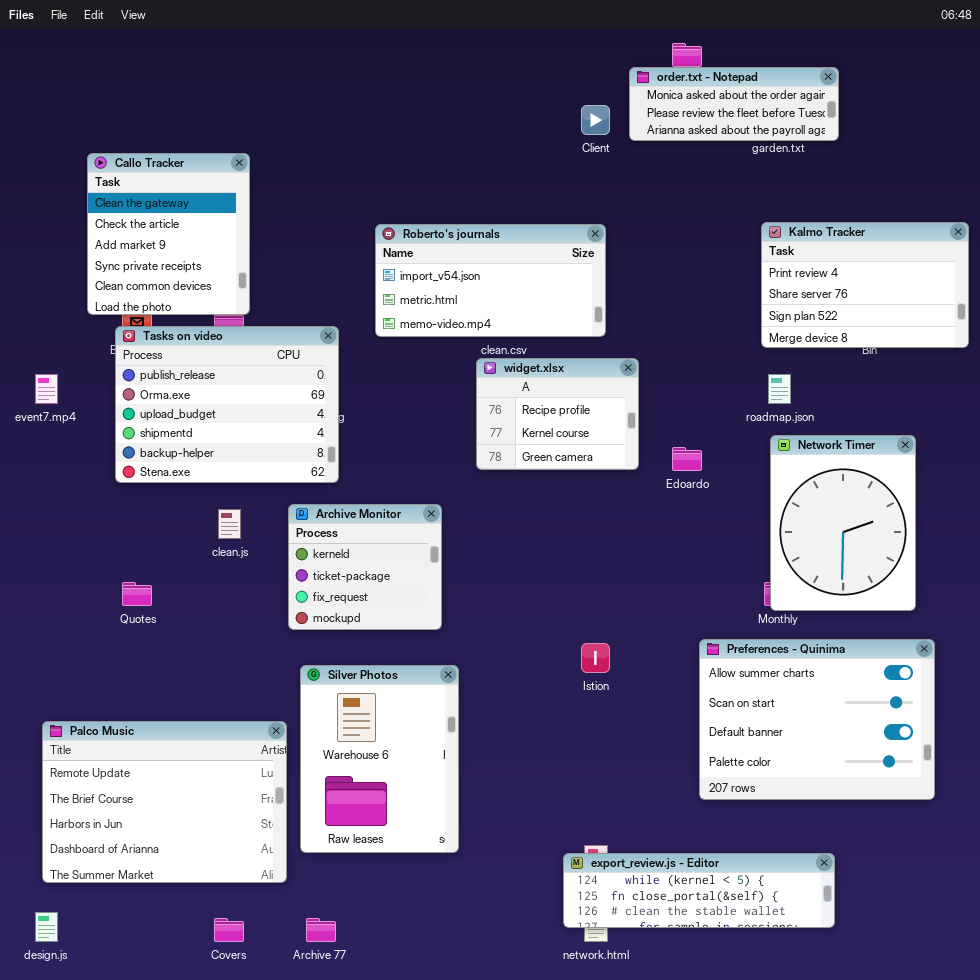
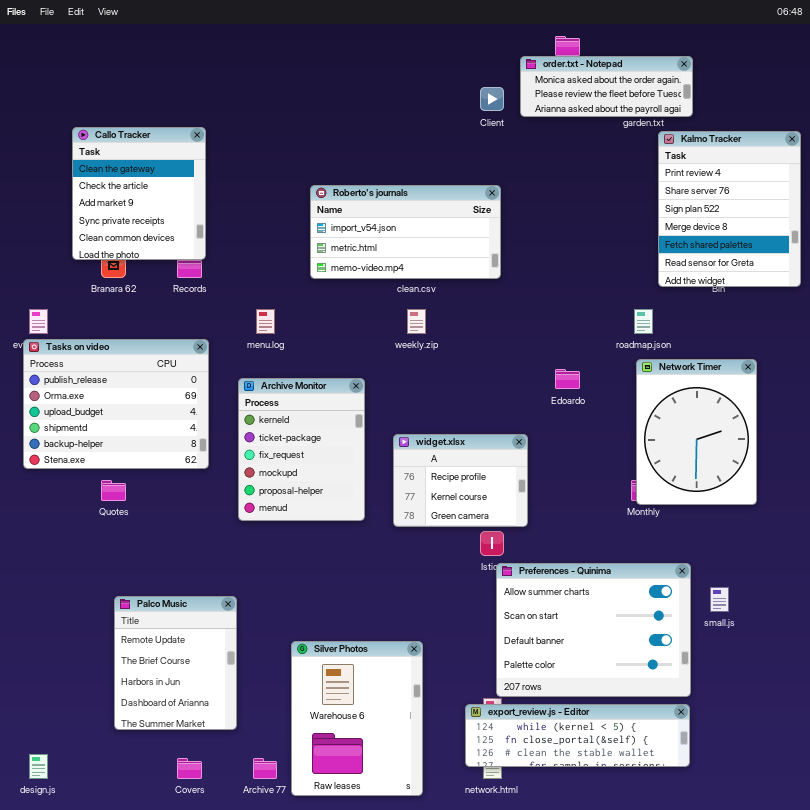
Kalmo Tracker: [761,222,969,348] -> [658,131,801,287], resized
Tasks on video: [115,326,339,483] -> [23,339,209,469], moved
widget.xlsx: [476,358,639,470] -> [393,434,528,527], moved
Archive Monitor: [288,504,442,630] -> [238,378,365,521], resized
Preferences - Quinima: [699,639,935,800] -> [496,563,691,697], moved
Silver Photos: [300,665,459,853] -> [291,641,423,796], moved
Palco Music: [42,721,287,883] -> [114,596,237,730], resized

